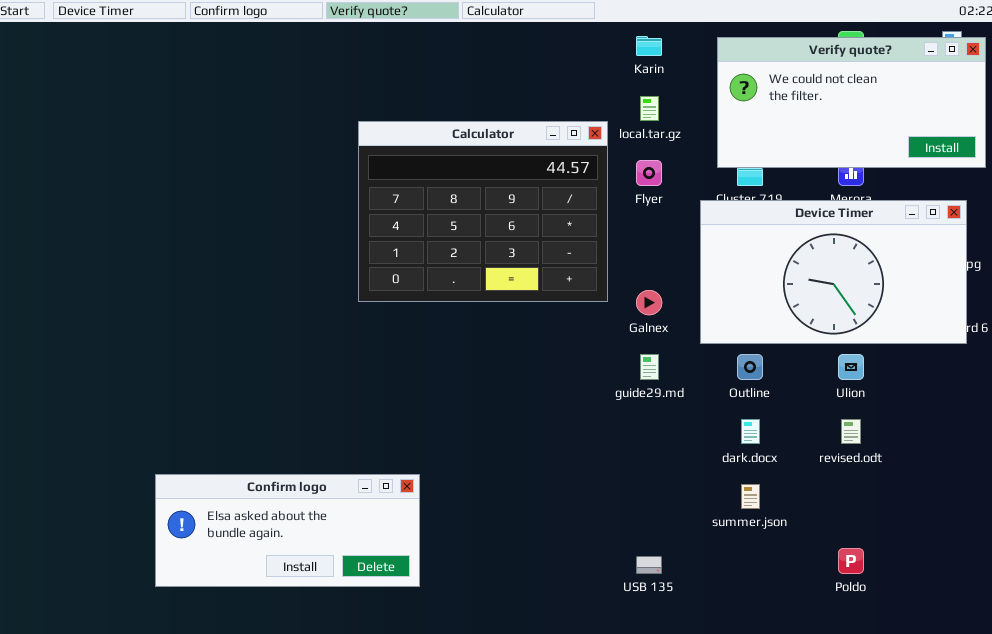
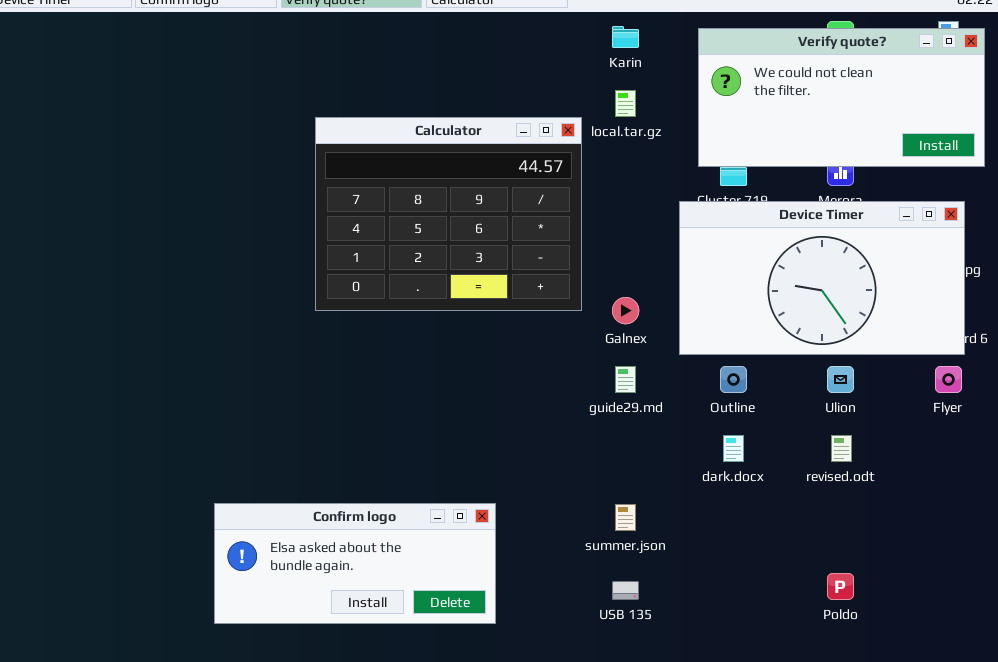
Flyer: [636,160,662,186] -> [935,366,962,393], moved
Confirm logo: [155,474,420,587] -> [214,503,496,624], moved
summer.json: [741,484,760,509] -> [615,504,636,531], moved

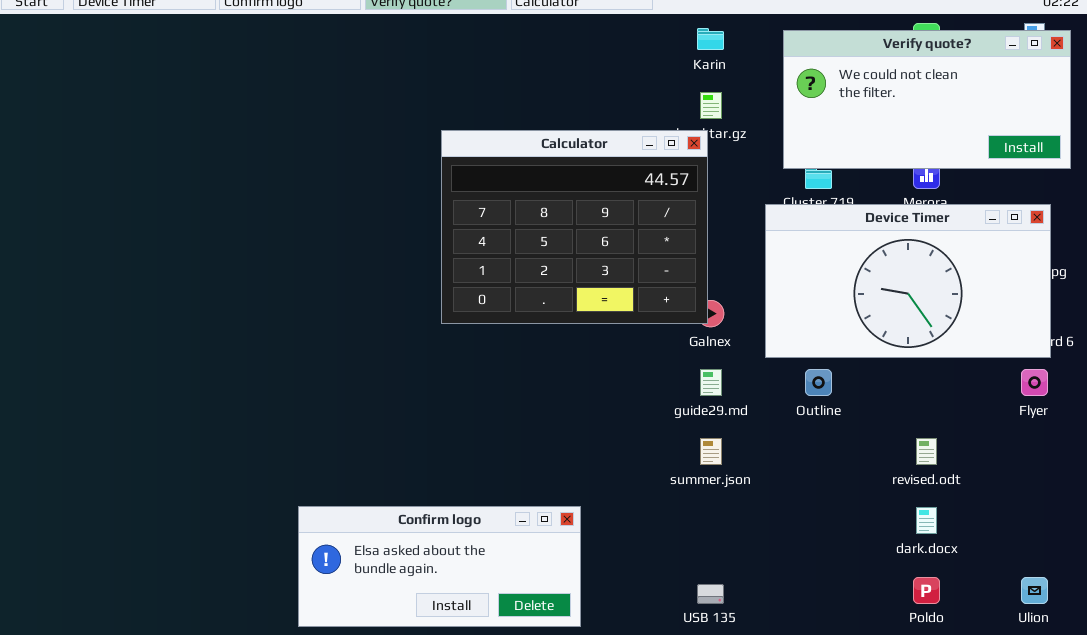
Calculator: [315,117,582,311] -> [441,130,708,324], moved
Ulion: [827,366,854,393] -> [1021,577,1048,604], moved
dark.docx: [723,435,744,462] -> [916,507,937,534], moved
summer.json: [615,504,636,531] -> [700,438,722,465], moved

